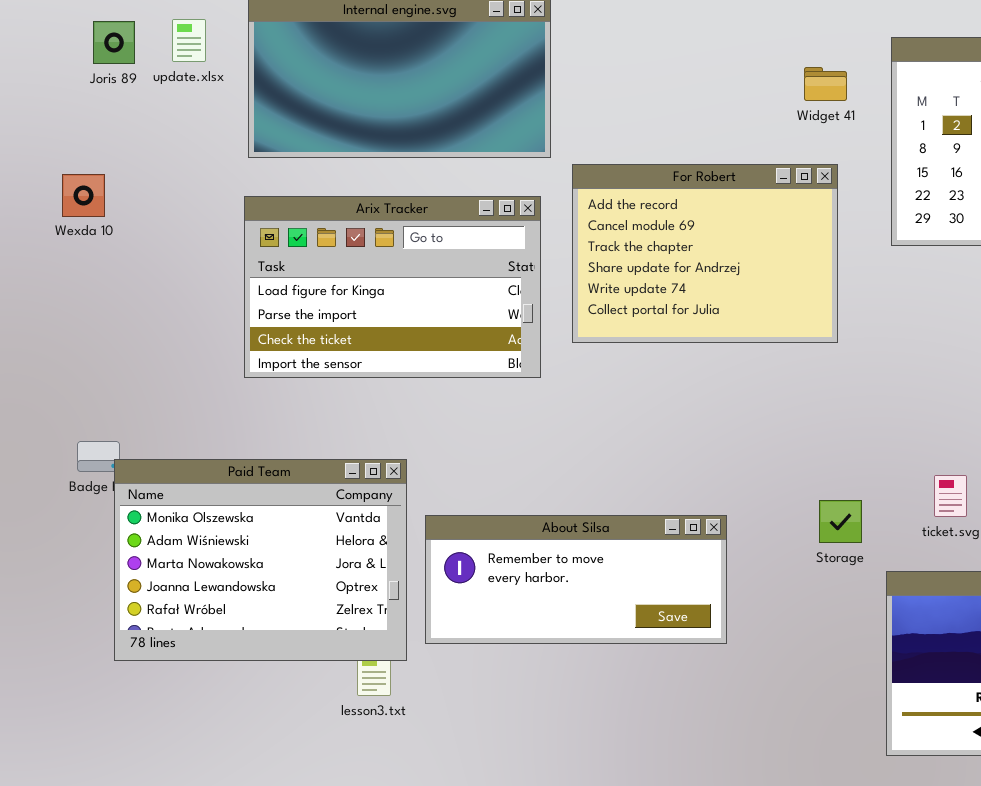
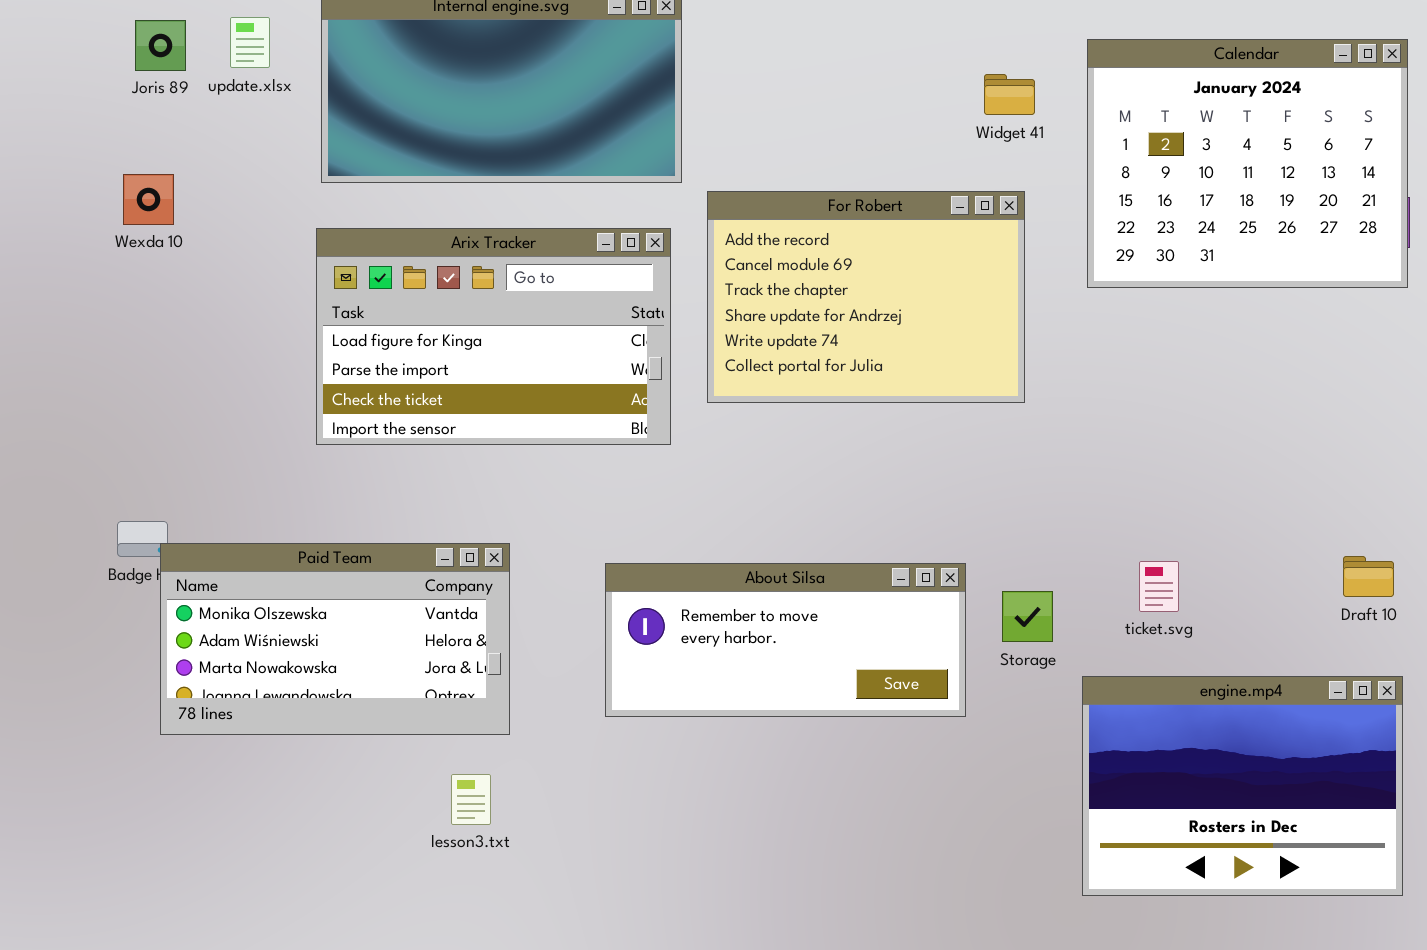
Wexda 10: [62,174,105,217] -> [123,174,174,225], moved
Paid Team: [114,459,407,661] -> [160,543,510,735], resized
About Silsa: [425,515,727,644] -> [605,563,966,717], moved

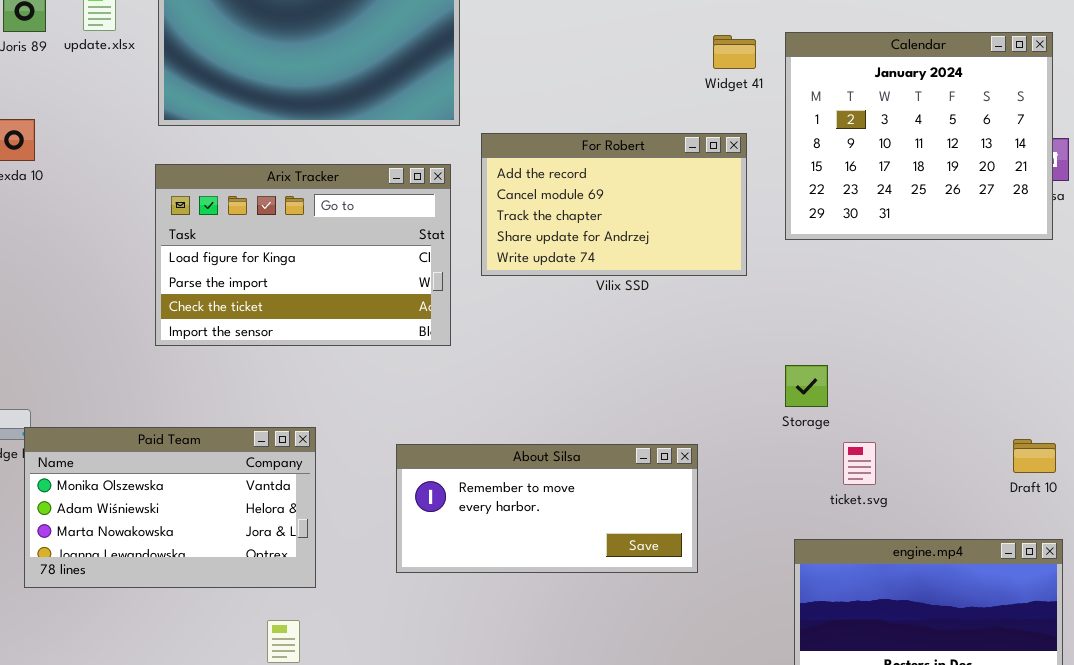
Calendar: [1087,39,1408,288] -> [785,32,1053,240], moved
For Robert: [707,191,1025,403] -> [481,133,747,276], resized
Storage: [1002,591,1053,642] -> [785,365,828,407], moved

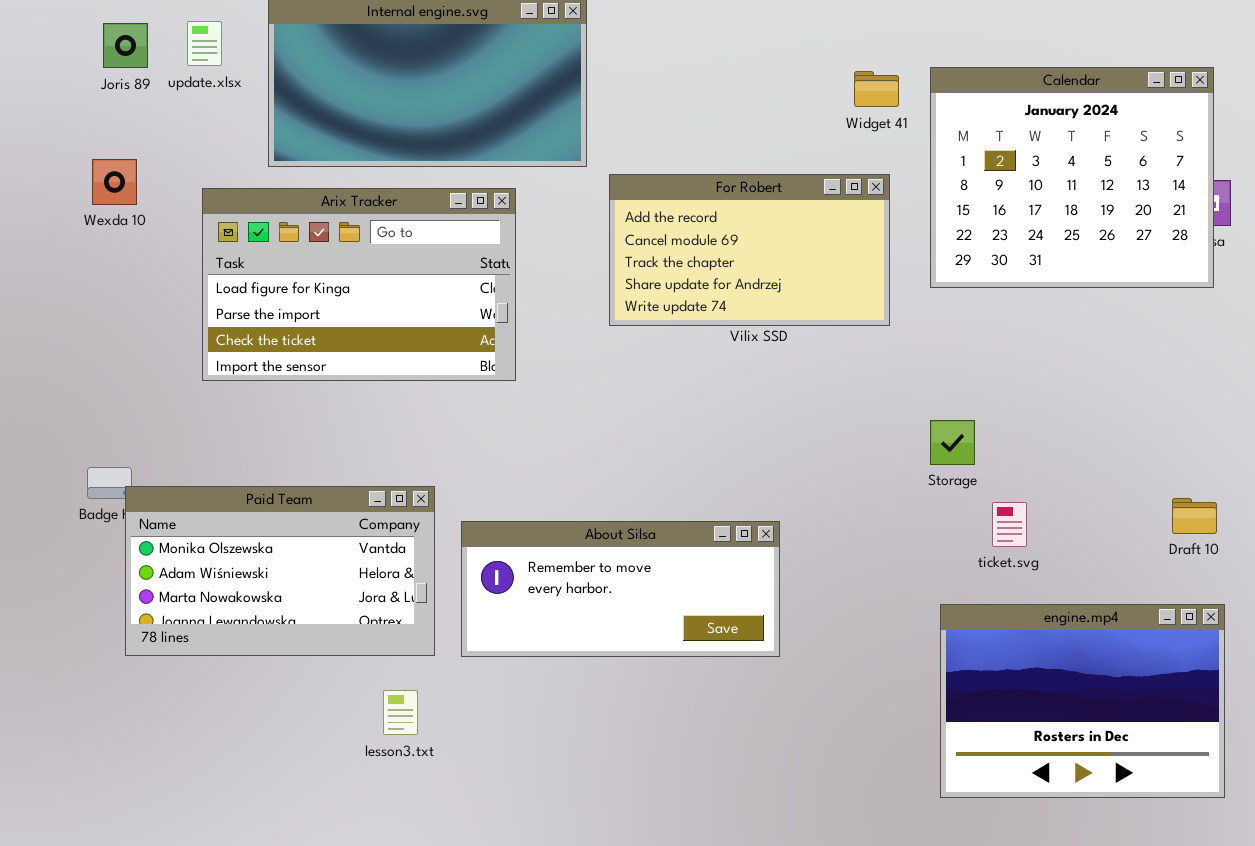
Arix Tracker: [155,164,451,346] -> [202,188,516,381], moved
About Silsa: [396,444,698,573] -> [461,521,780,657], moved

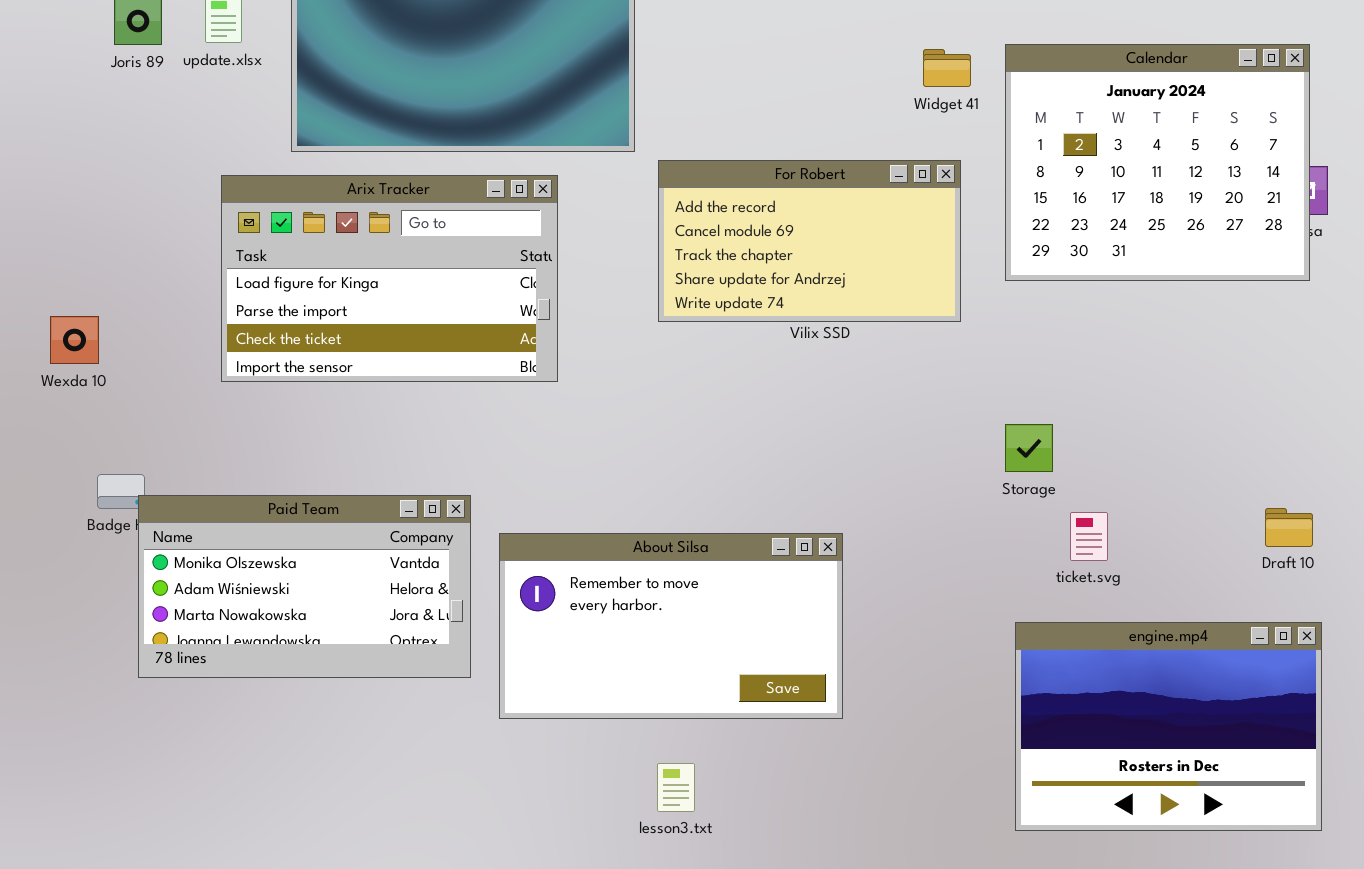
Wexda 10: [92,159,137,205] -> [50,316,99,364], moved
About Silsa: [461,521,780,657] -> [499,533,843,719], resized
lesson3.txt: [383,690,418,735] -> [657,763,695,812], moved

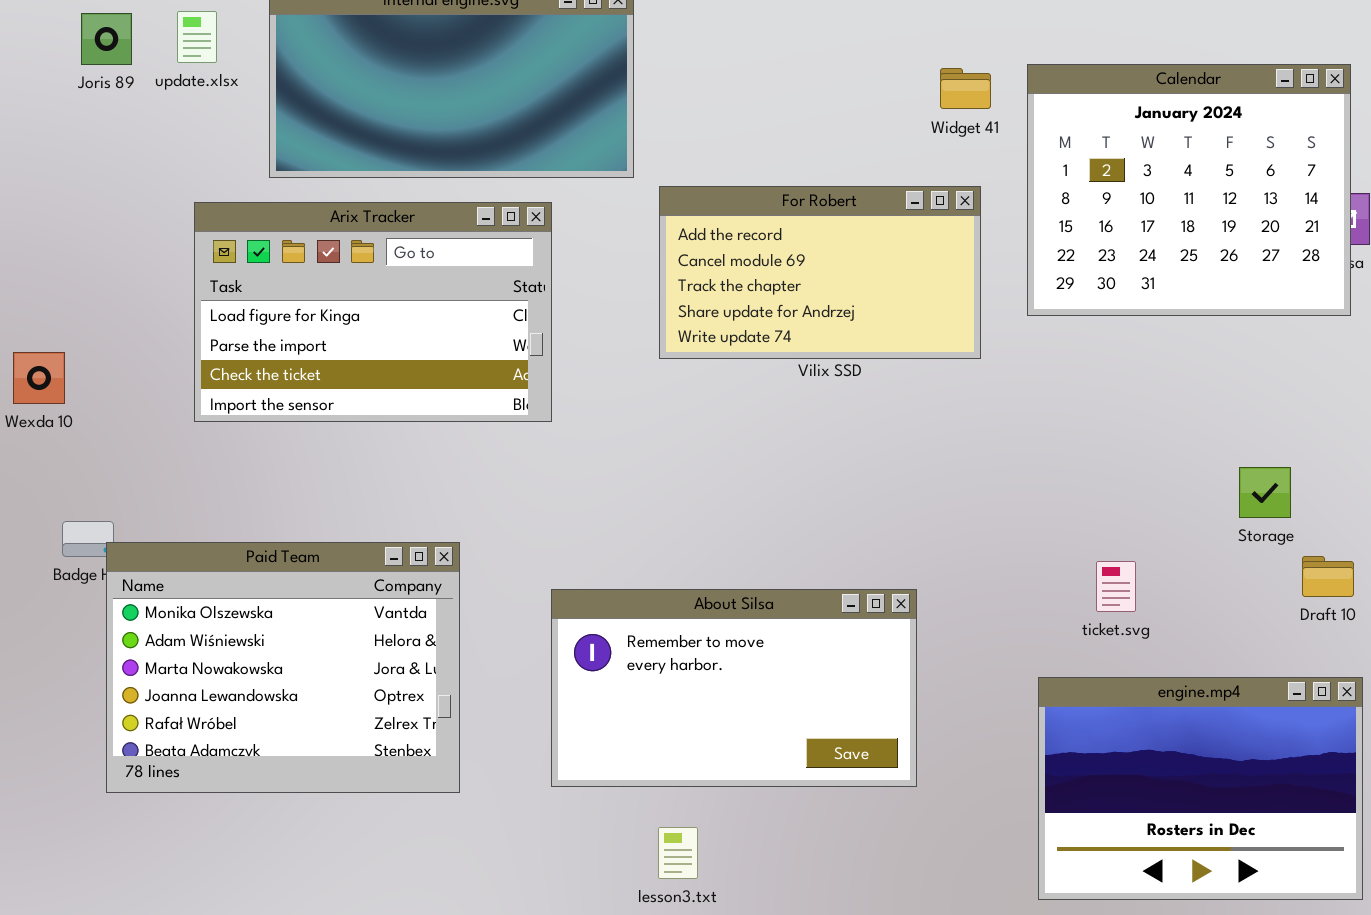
Storage: [1005,424,1053,472] -> [1239,467,1291,518], moved
Paid Team: [138,495,471,678] -> [106,542,460,793], resized
About Silsa: [499,533,843,719] -> [551,589,917,787], moved

